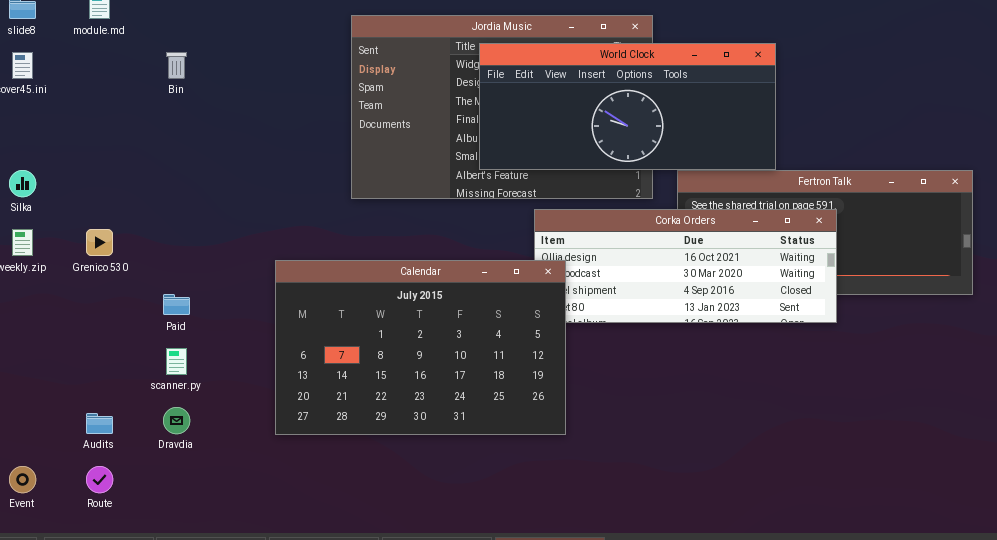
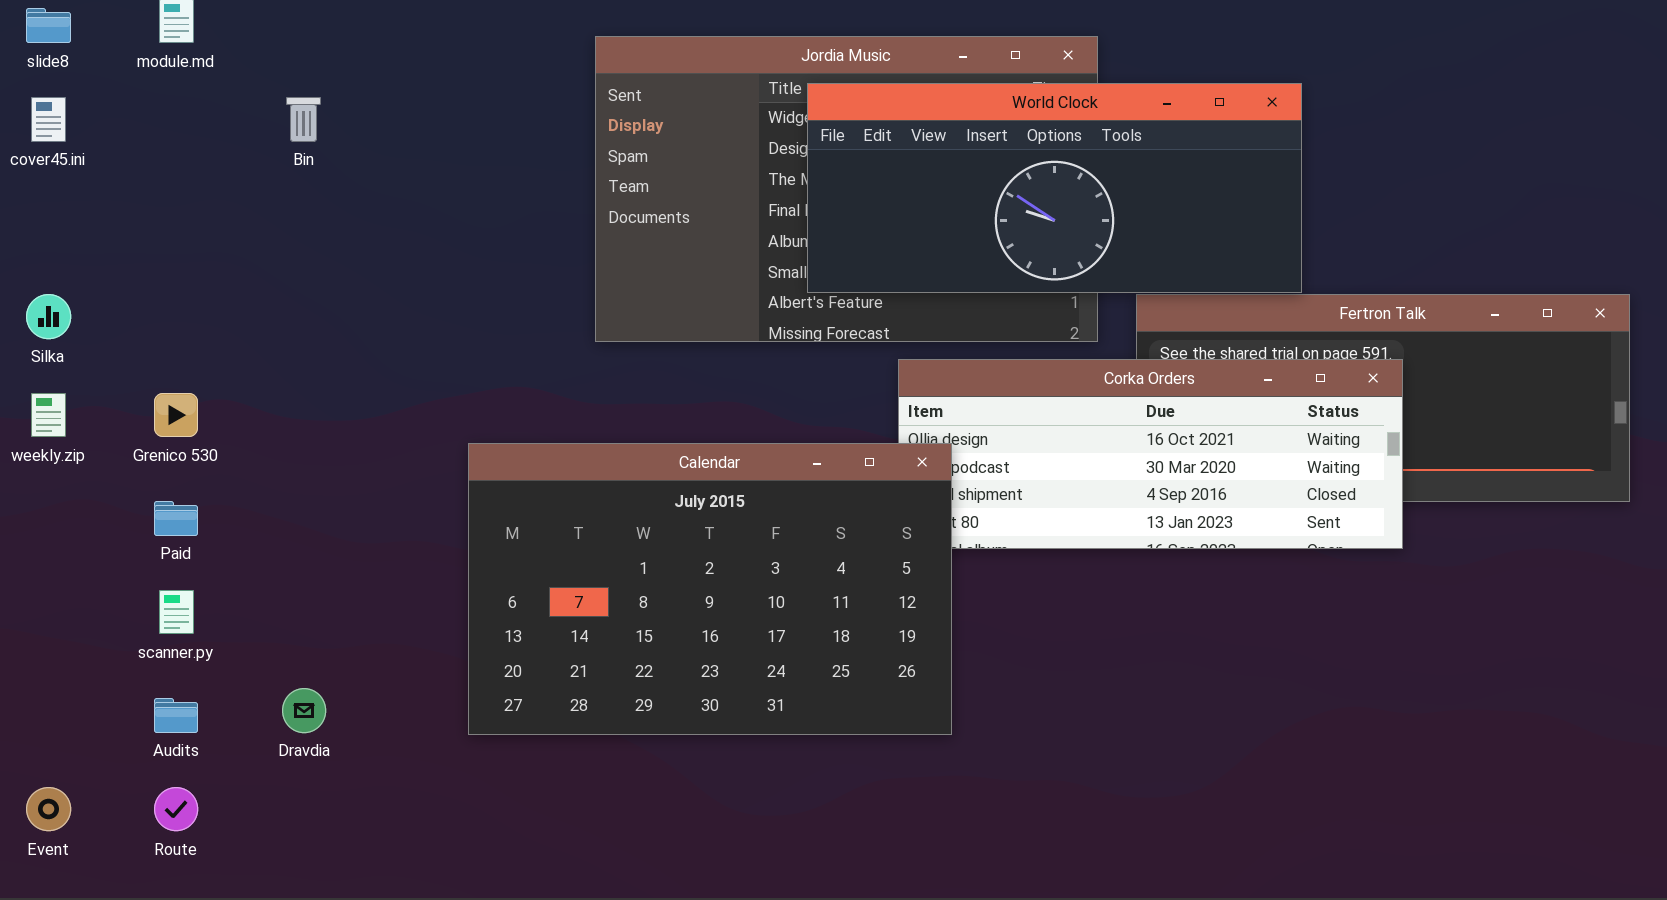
Paid: [163,294,190,315] -> [154,501,198,536], moved
scanner.py: [166,348,187,375] -> [159,590,194,634], moved

